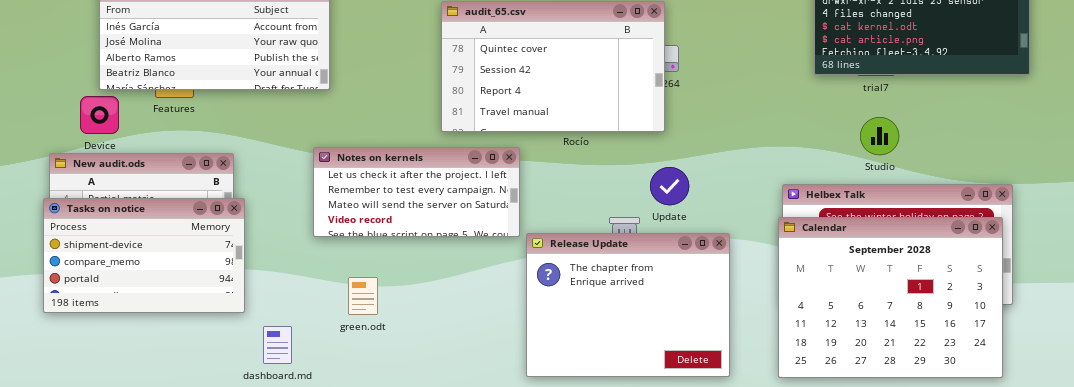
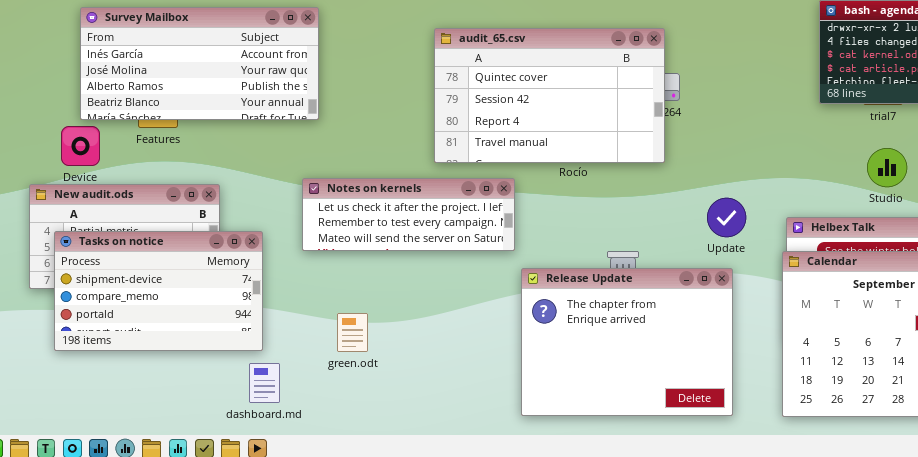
Notes on kernels: [313,147,520,237] -> [302,178,515,251], resized
Update: [650,167,689,205] -> [707,198,746,237], moved
Tasks on notice: [43,198,245,313] -> [54,231,263,351], moved

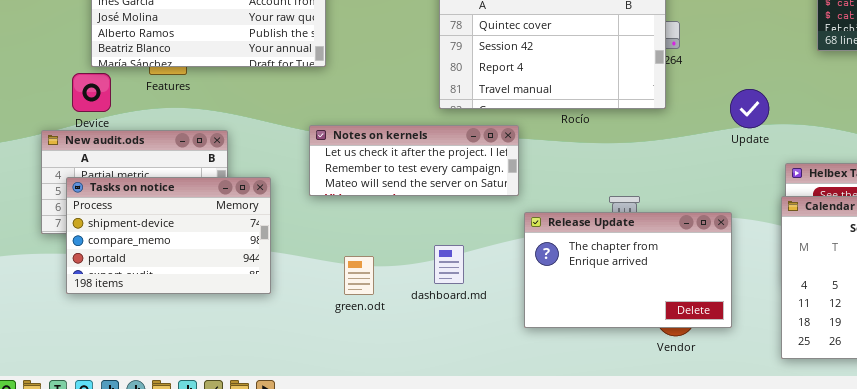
Update: [707,198,746,237] -> [730,89,769,128], moved
Release Update: [521,268,733,416] -> [524,212,732,328], resized
dashboard.md: [249,363,280,403] -> [434,245,464,284], moved

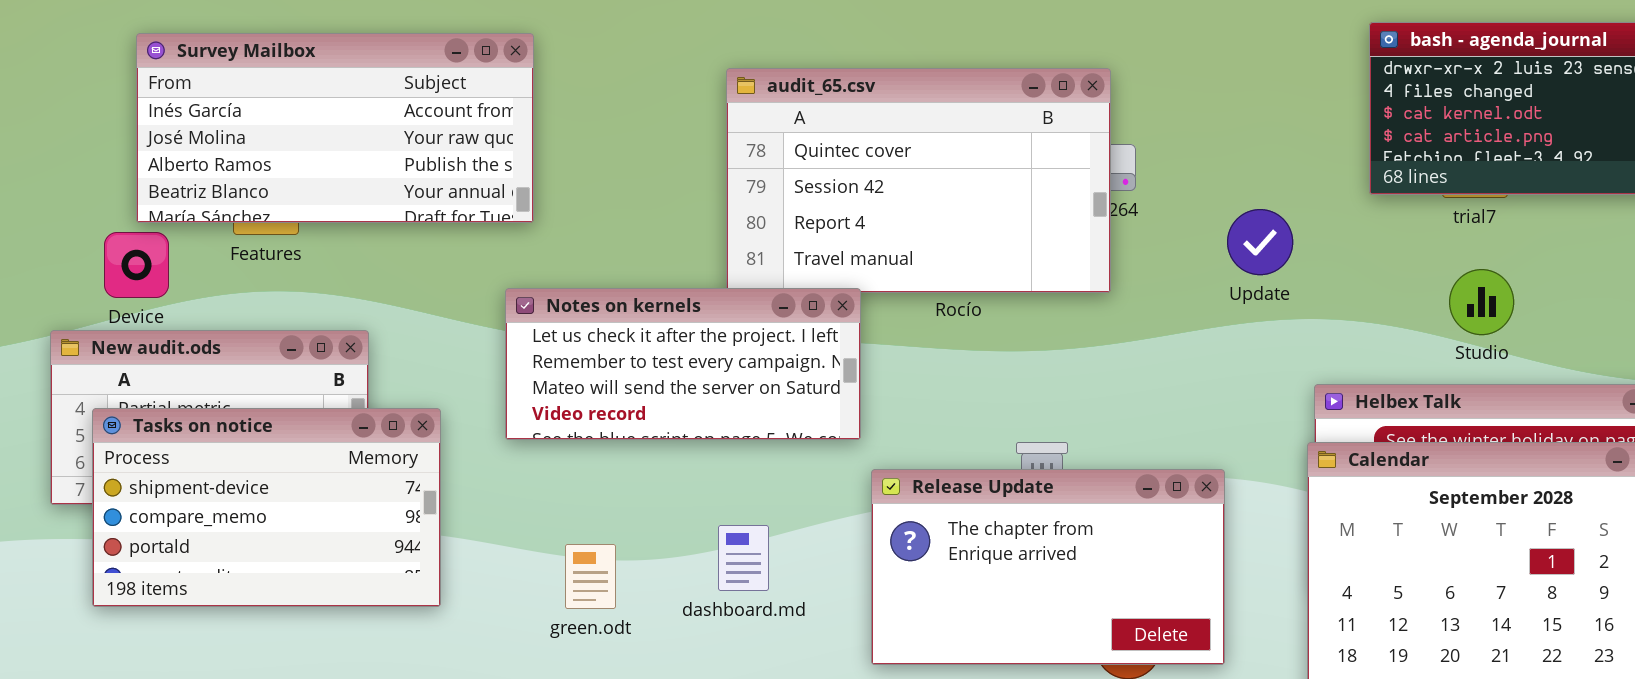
Update: [730,89,769,128] -> [1227,209,1293,275], moved
Notes on kernels: [309,125,519,196] -> [505,288,861,440], resized

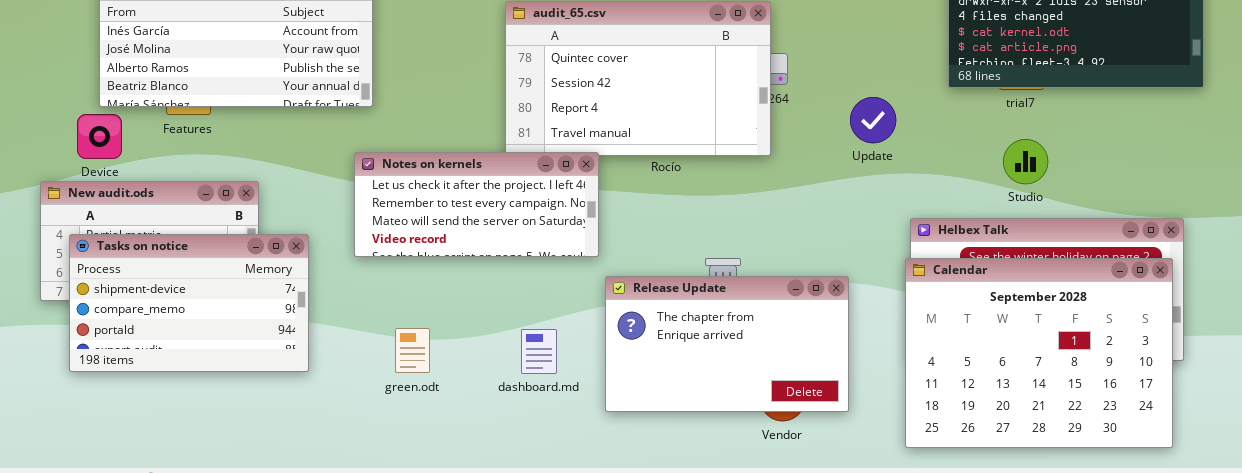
dashboard.md: [718,525,769,591] -> [521,329,557,374], moved

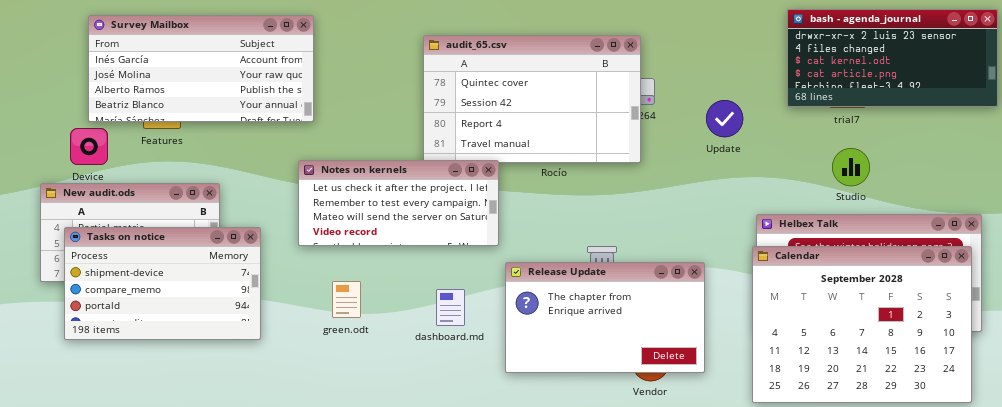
Update: [850,97,896,143] -> [706,100,743,137], moved
green.odt: [395,328,430,373] -> [332,281,361,318], moved
dashboard.md: [521,329,557,374] -> [436,289,465,326], moved

